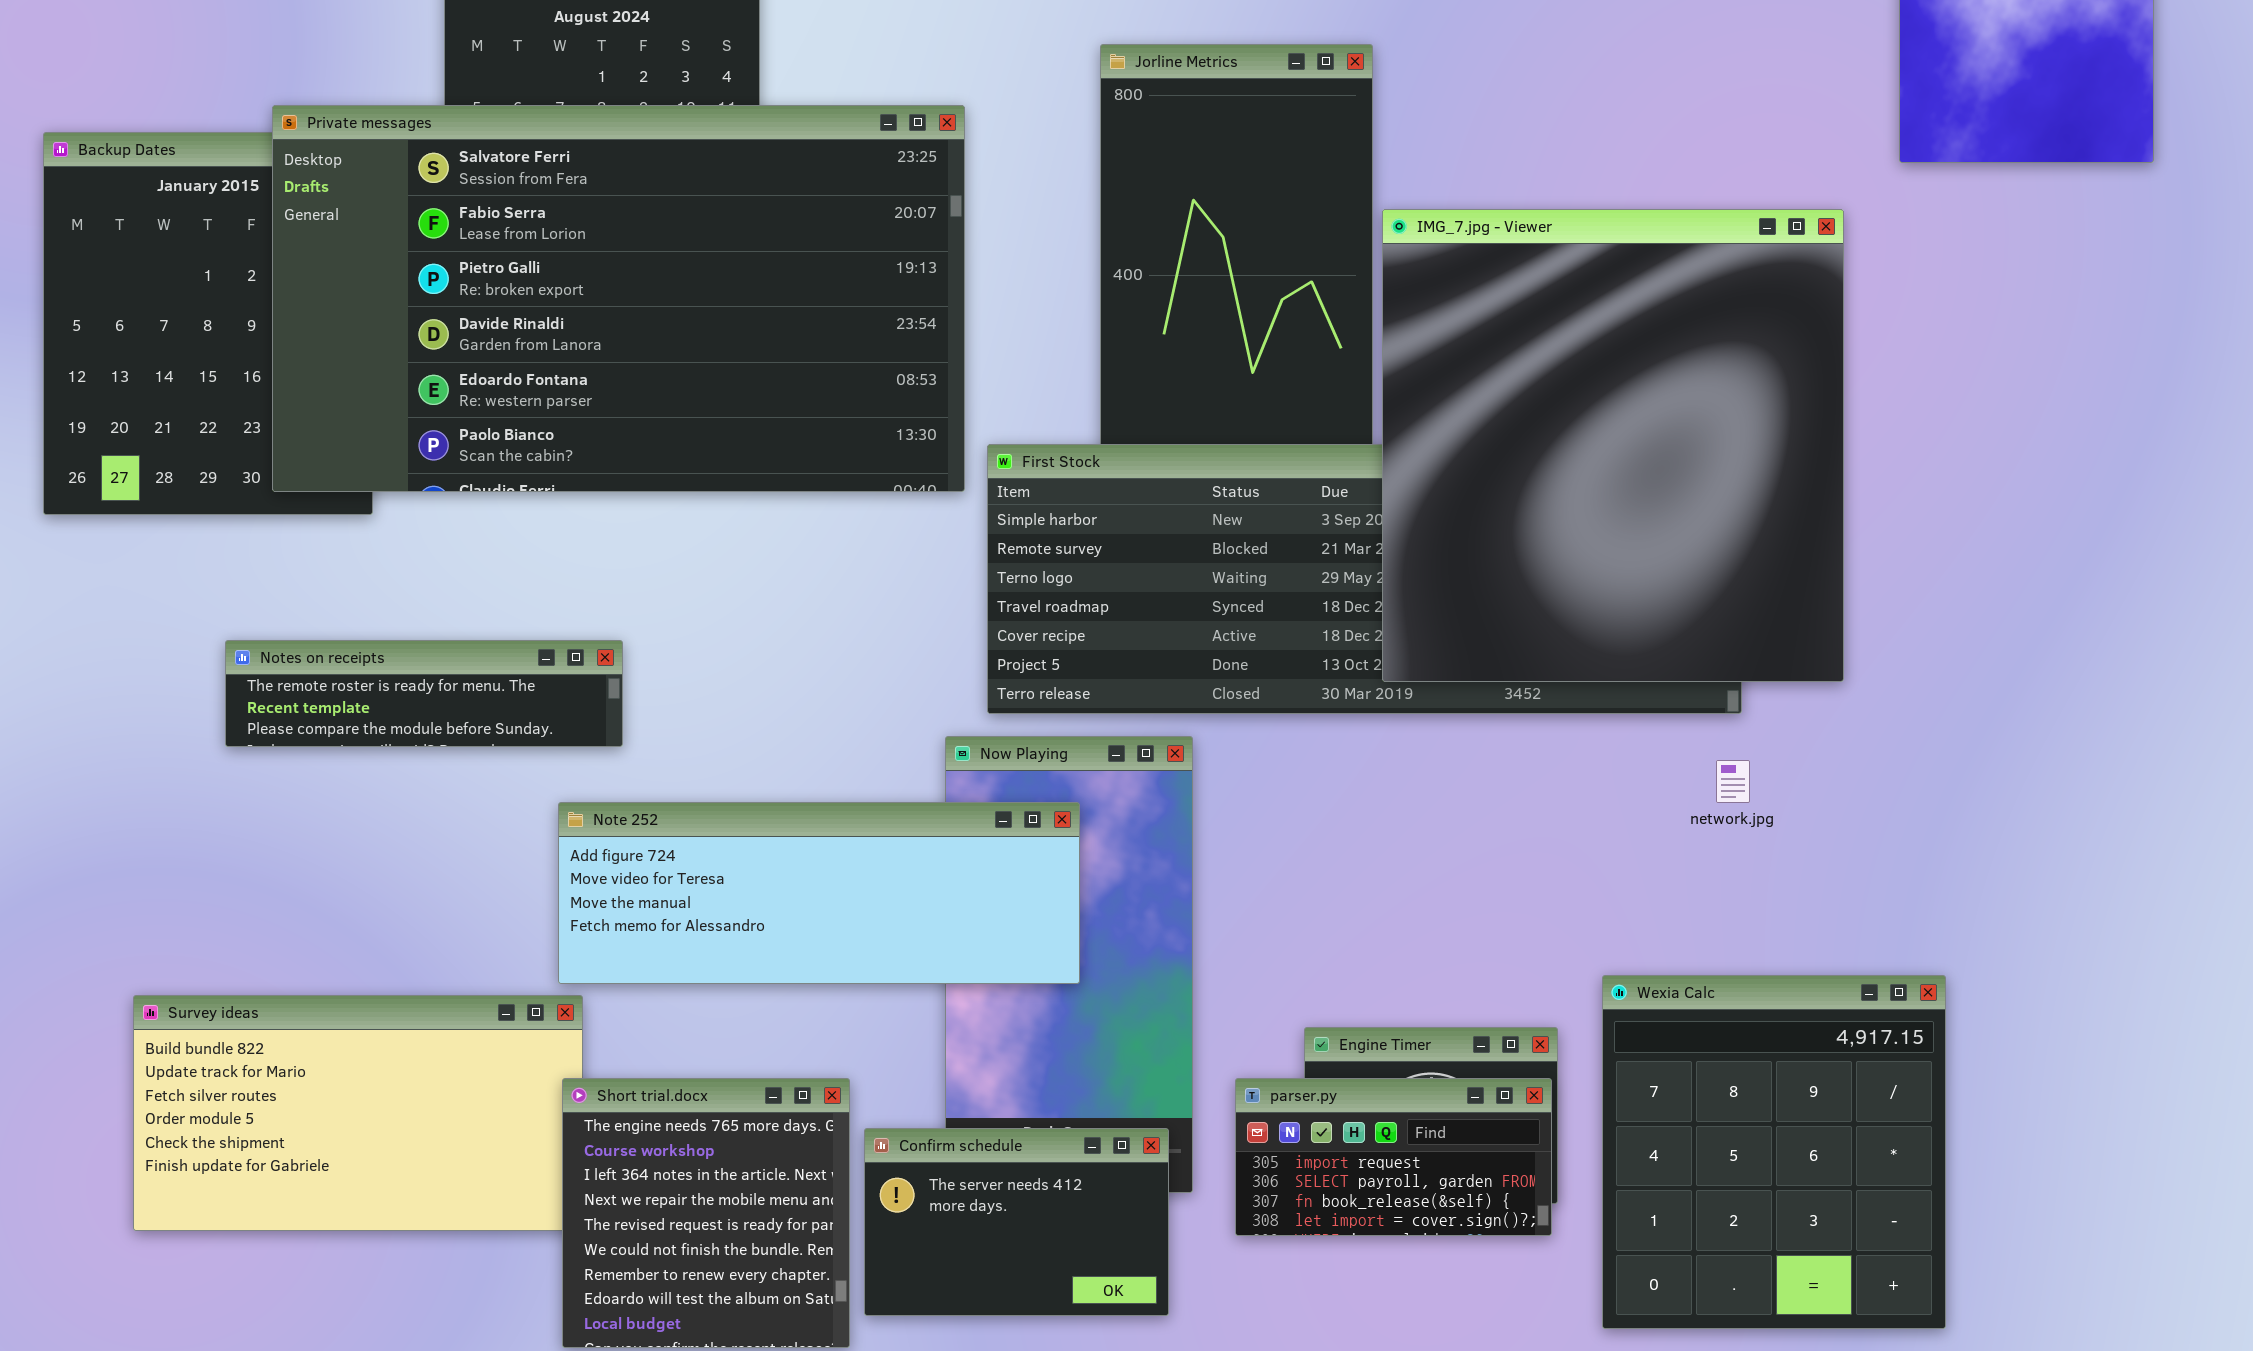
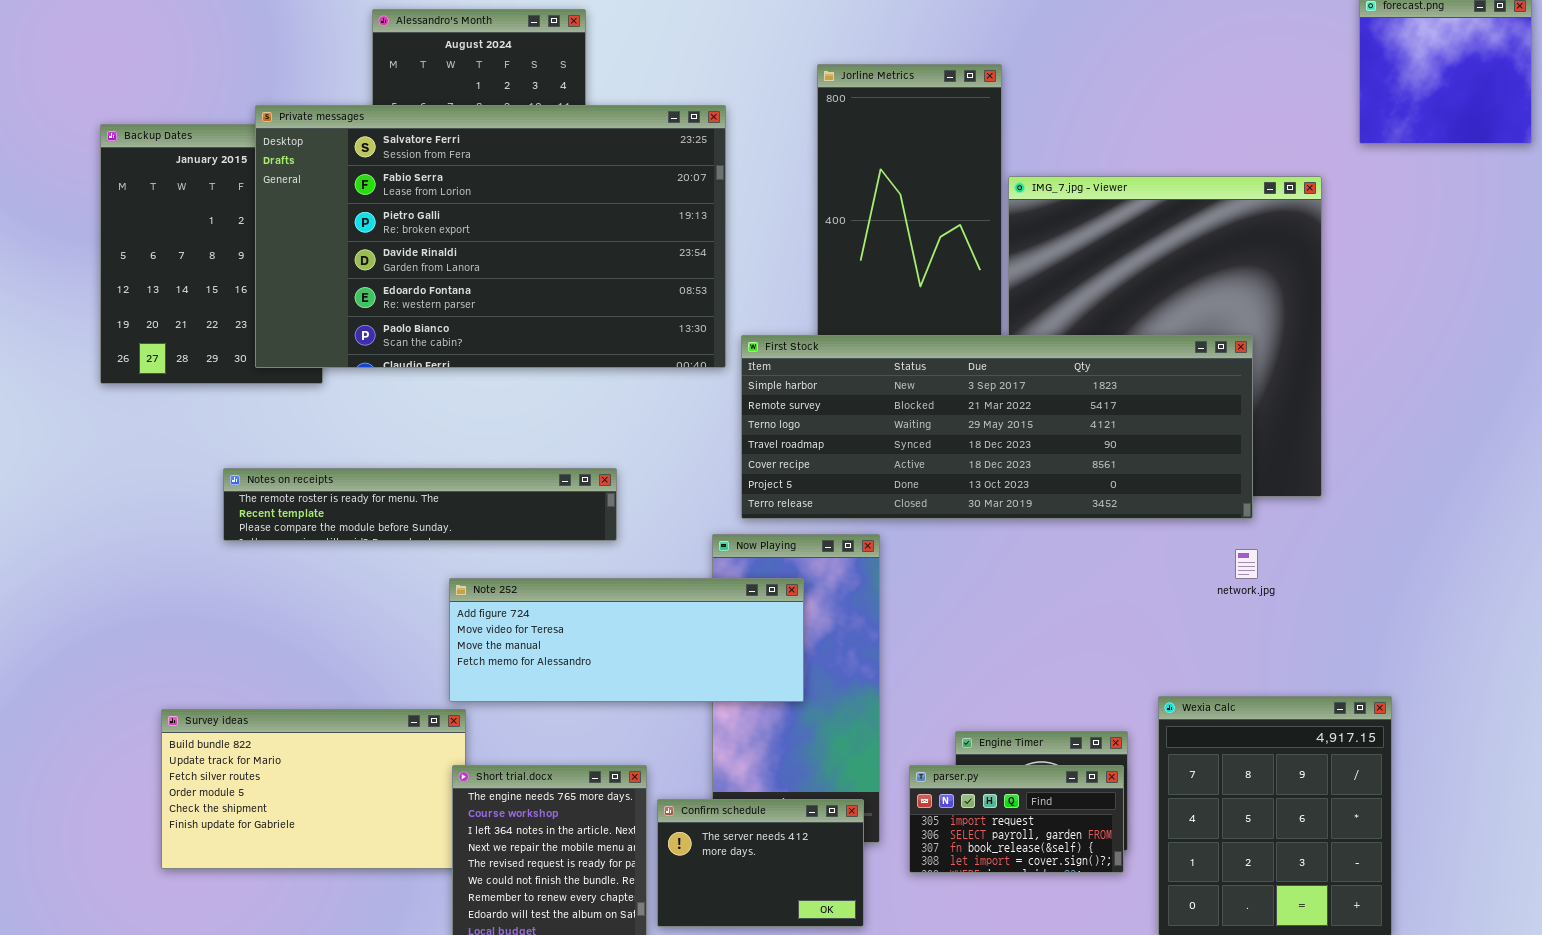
First Stock: [987,444,1742,714] -> [741,335,1253,519], raised
Notes on receipts: [225,640,623,747] -> [223,468,617,541], resized

